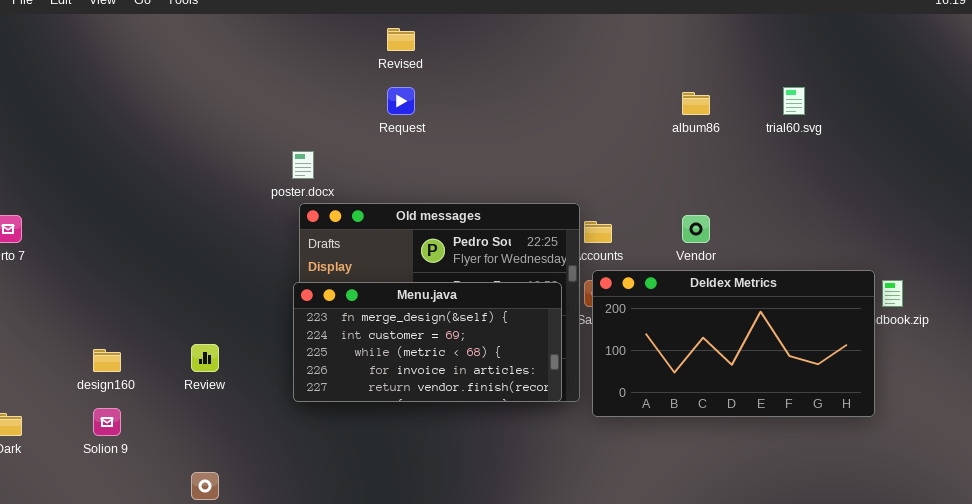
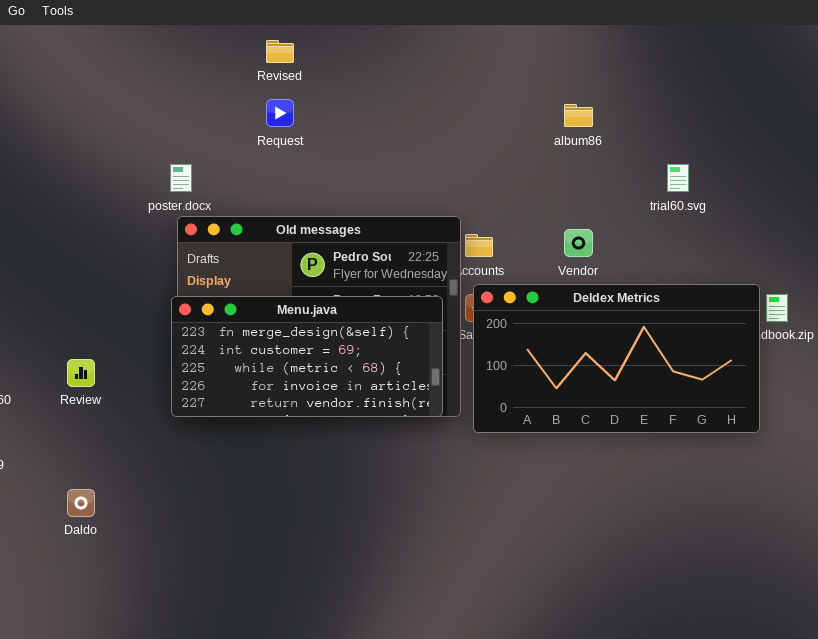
trial60.svg: [783,87,805,115] -> [667,164,689,192], moved

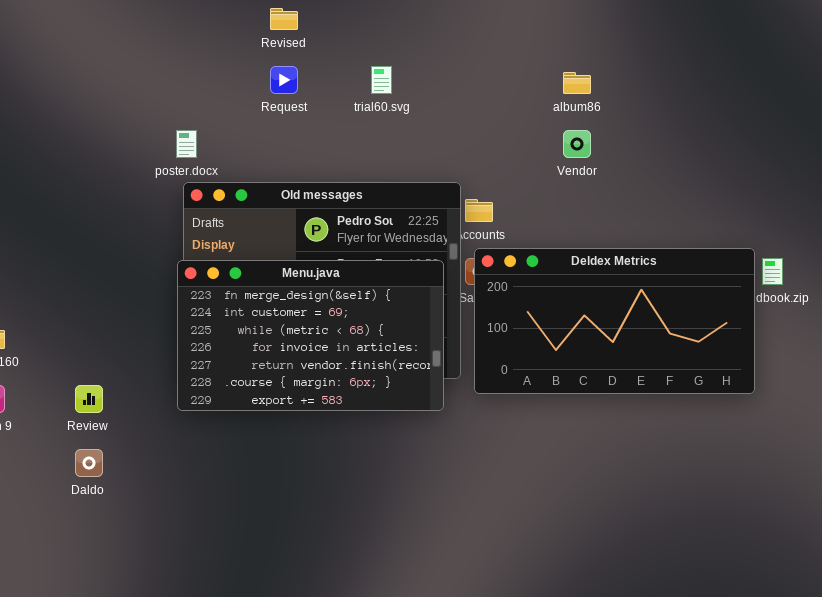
trial60.svg: [667,164,689,192] -> [371,66,392,94], moved
Vendor: [564,229,593,257] -> [563,130,591,158], moved
Menu.java: [171,296,443,417] -> [177,260,444,411], resized
Review: [67,359,95,387] -> [75,385,103,413], moved

